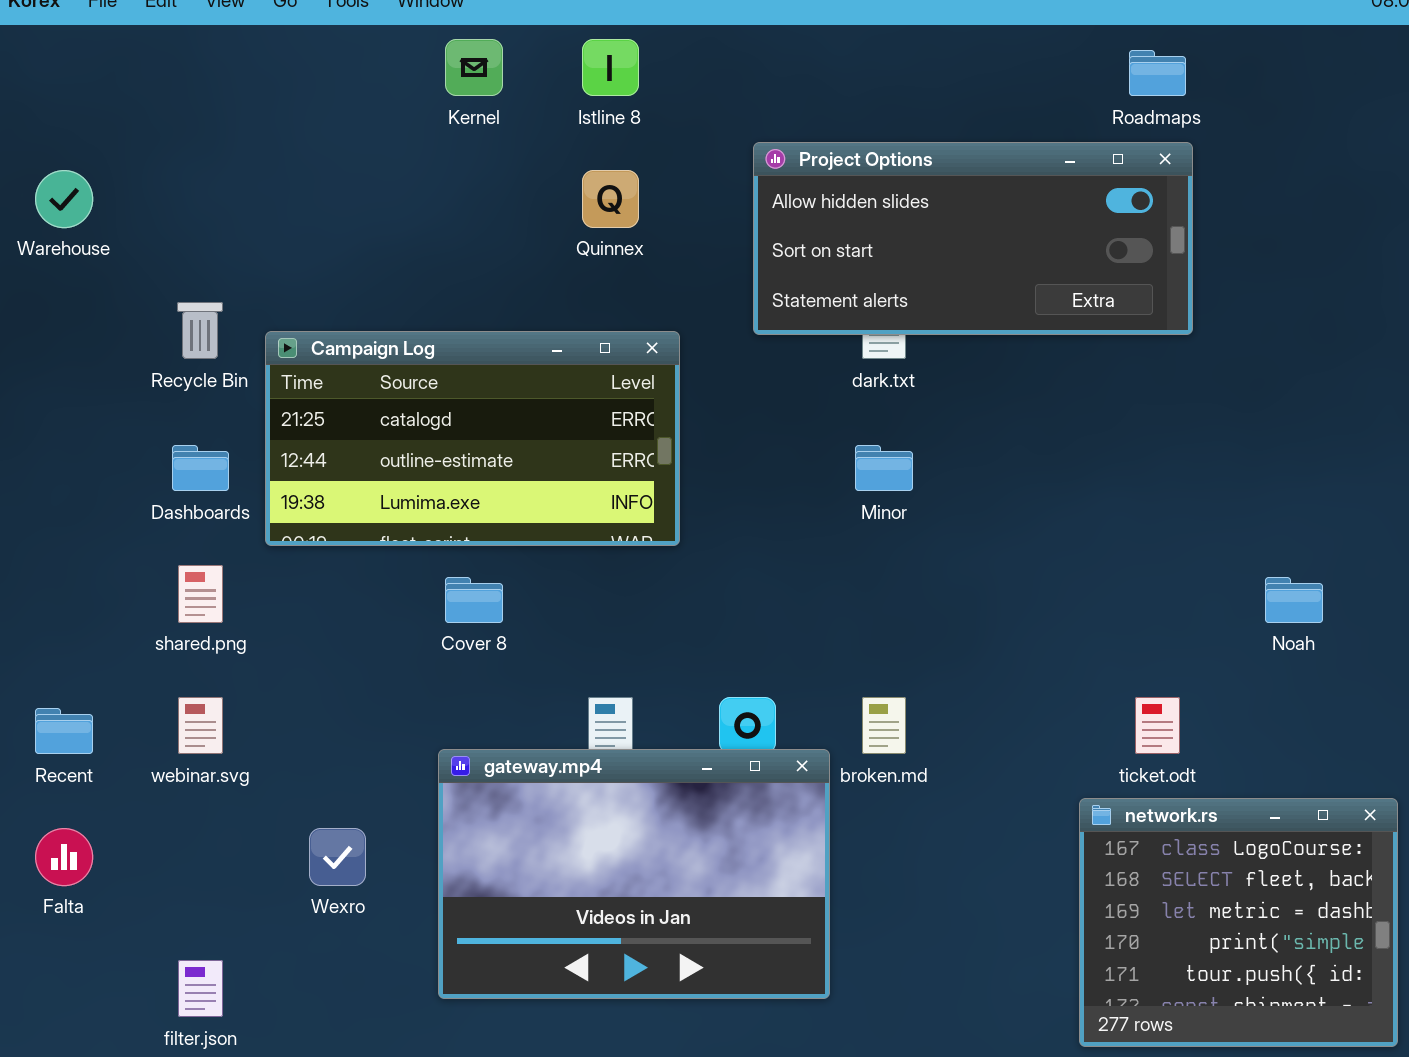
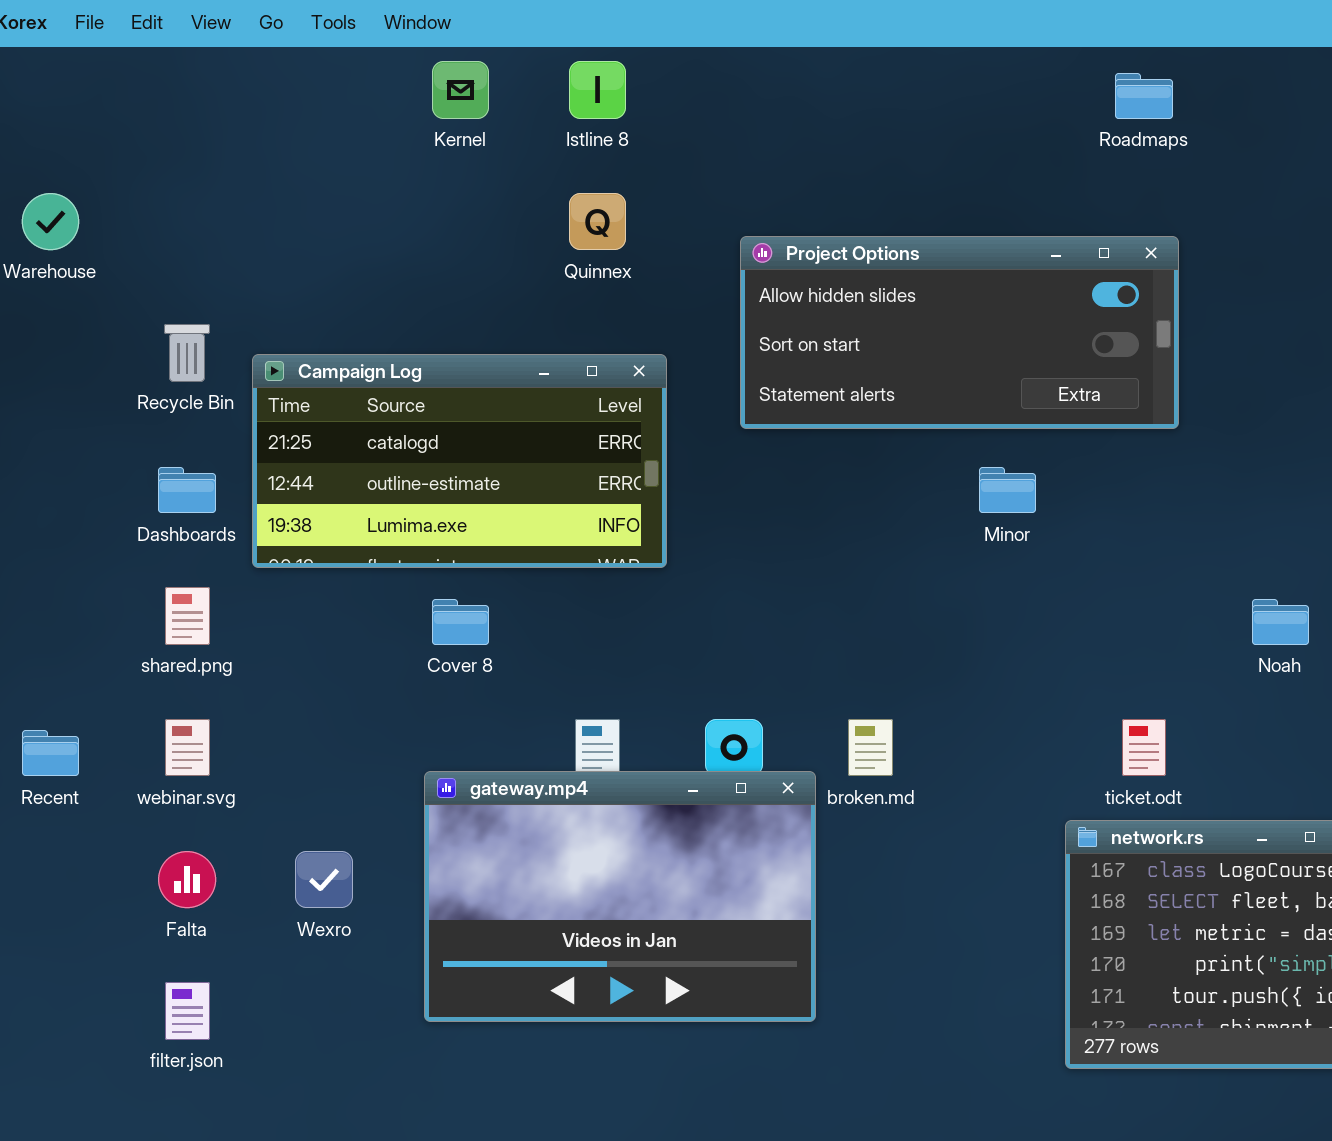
Project Options: [753,142,1193,335] -> [740,236,1179,429], moved
Minor: [855,445,913,491] -> [979,467,1036,513], moved
Falta: [35,828,93,886] -> [158,851,216,908], moved

